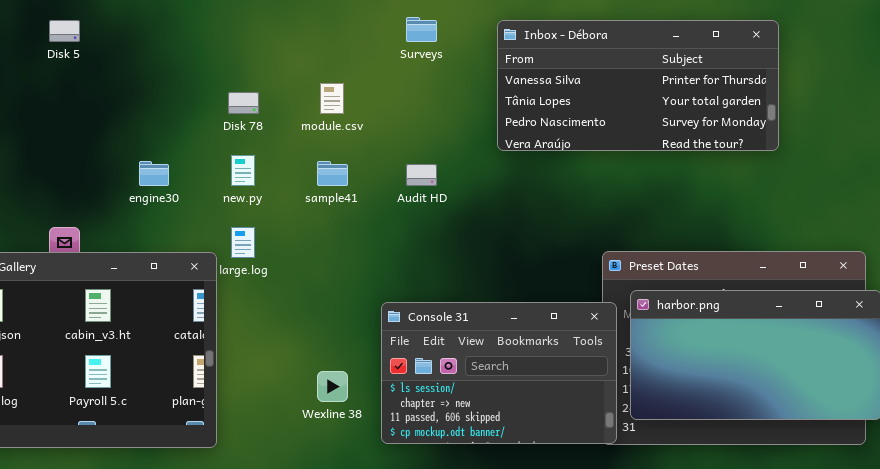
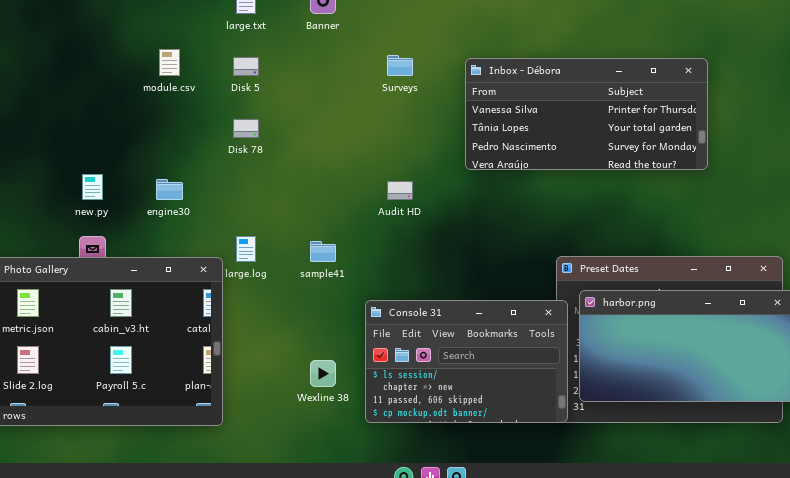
Disk 5: [49,20,80,42] -> [233,57,259,76], moved
module.csv: [320,83,344,114] -> [159,49,180,76], moved
new.py: [231,155,255,186] -> [82,174,103,200], moved
sample41: [317,161,348,186] -> [310,241,336,262], moved

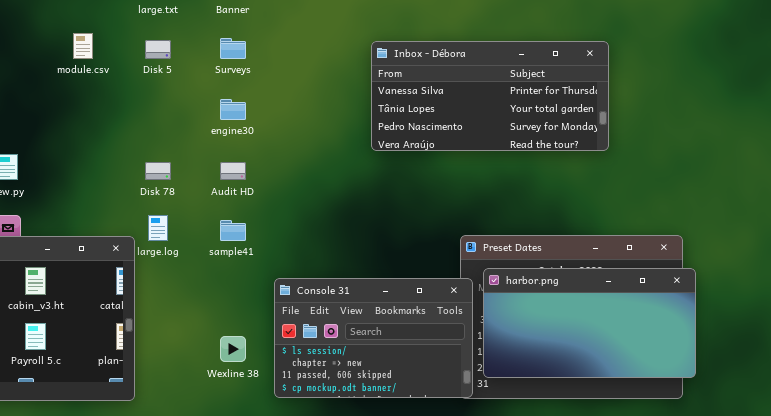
Surveys: [387,55,413,76] -> [220,38,246,59], moved
Disk 78: [233,119,259,138] -> [145,162,171,180], moved
engine30: [156,179,183,200] -> [220,99,246,120], moved
Audit HD: [387,181,413,200] -> [220,162,246,180], moved

